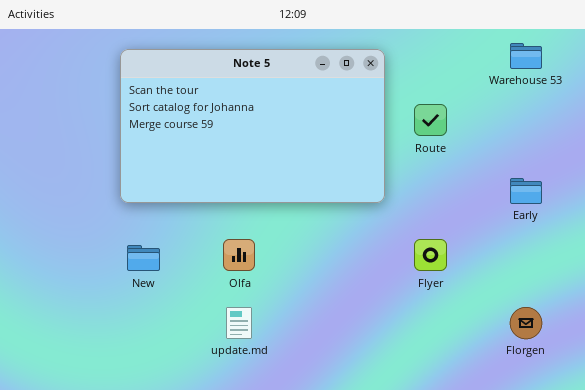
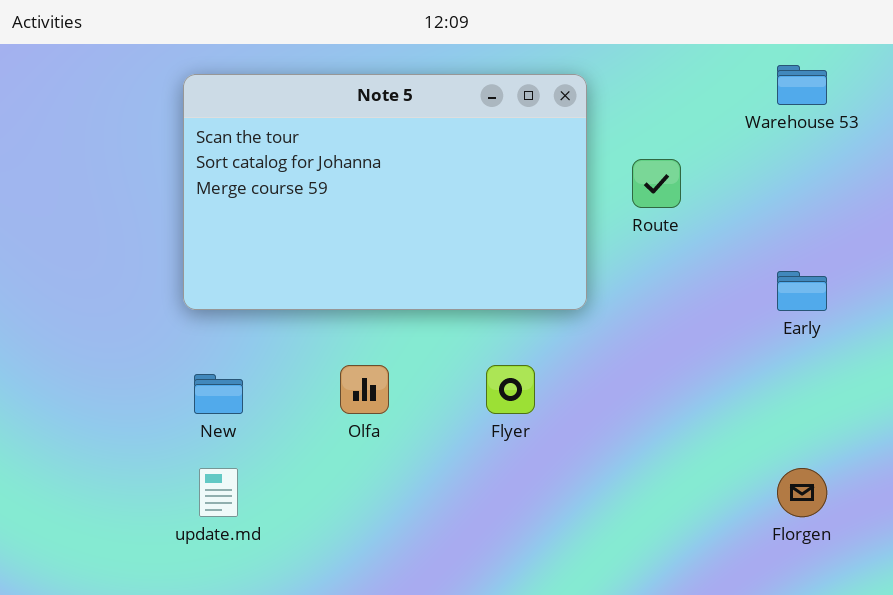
Flyer: [414,239,447,271] -> [486,365,535,414], moved
update.md: [226,307,252,339] -> [199,468,238,517], moved

